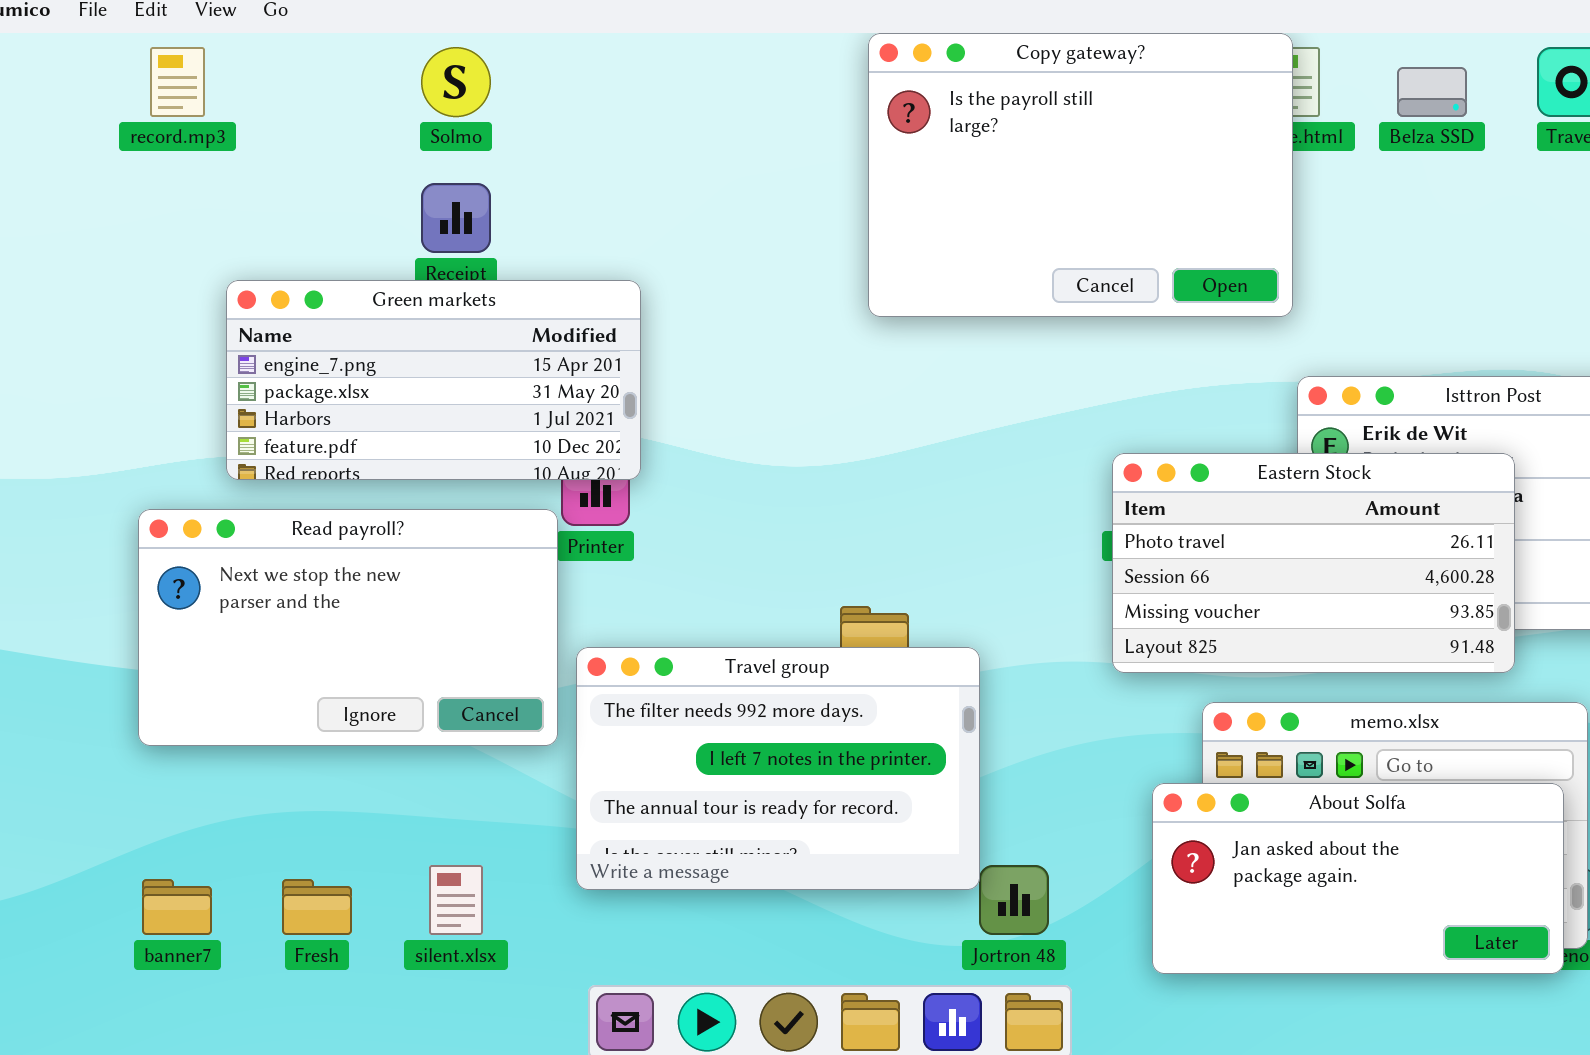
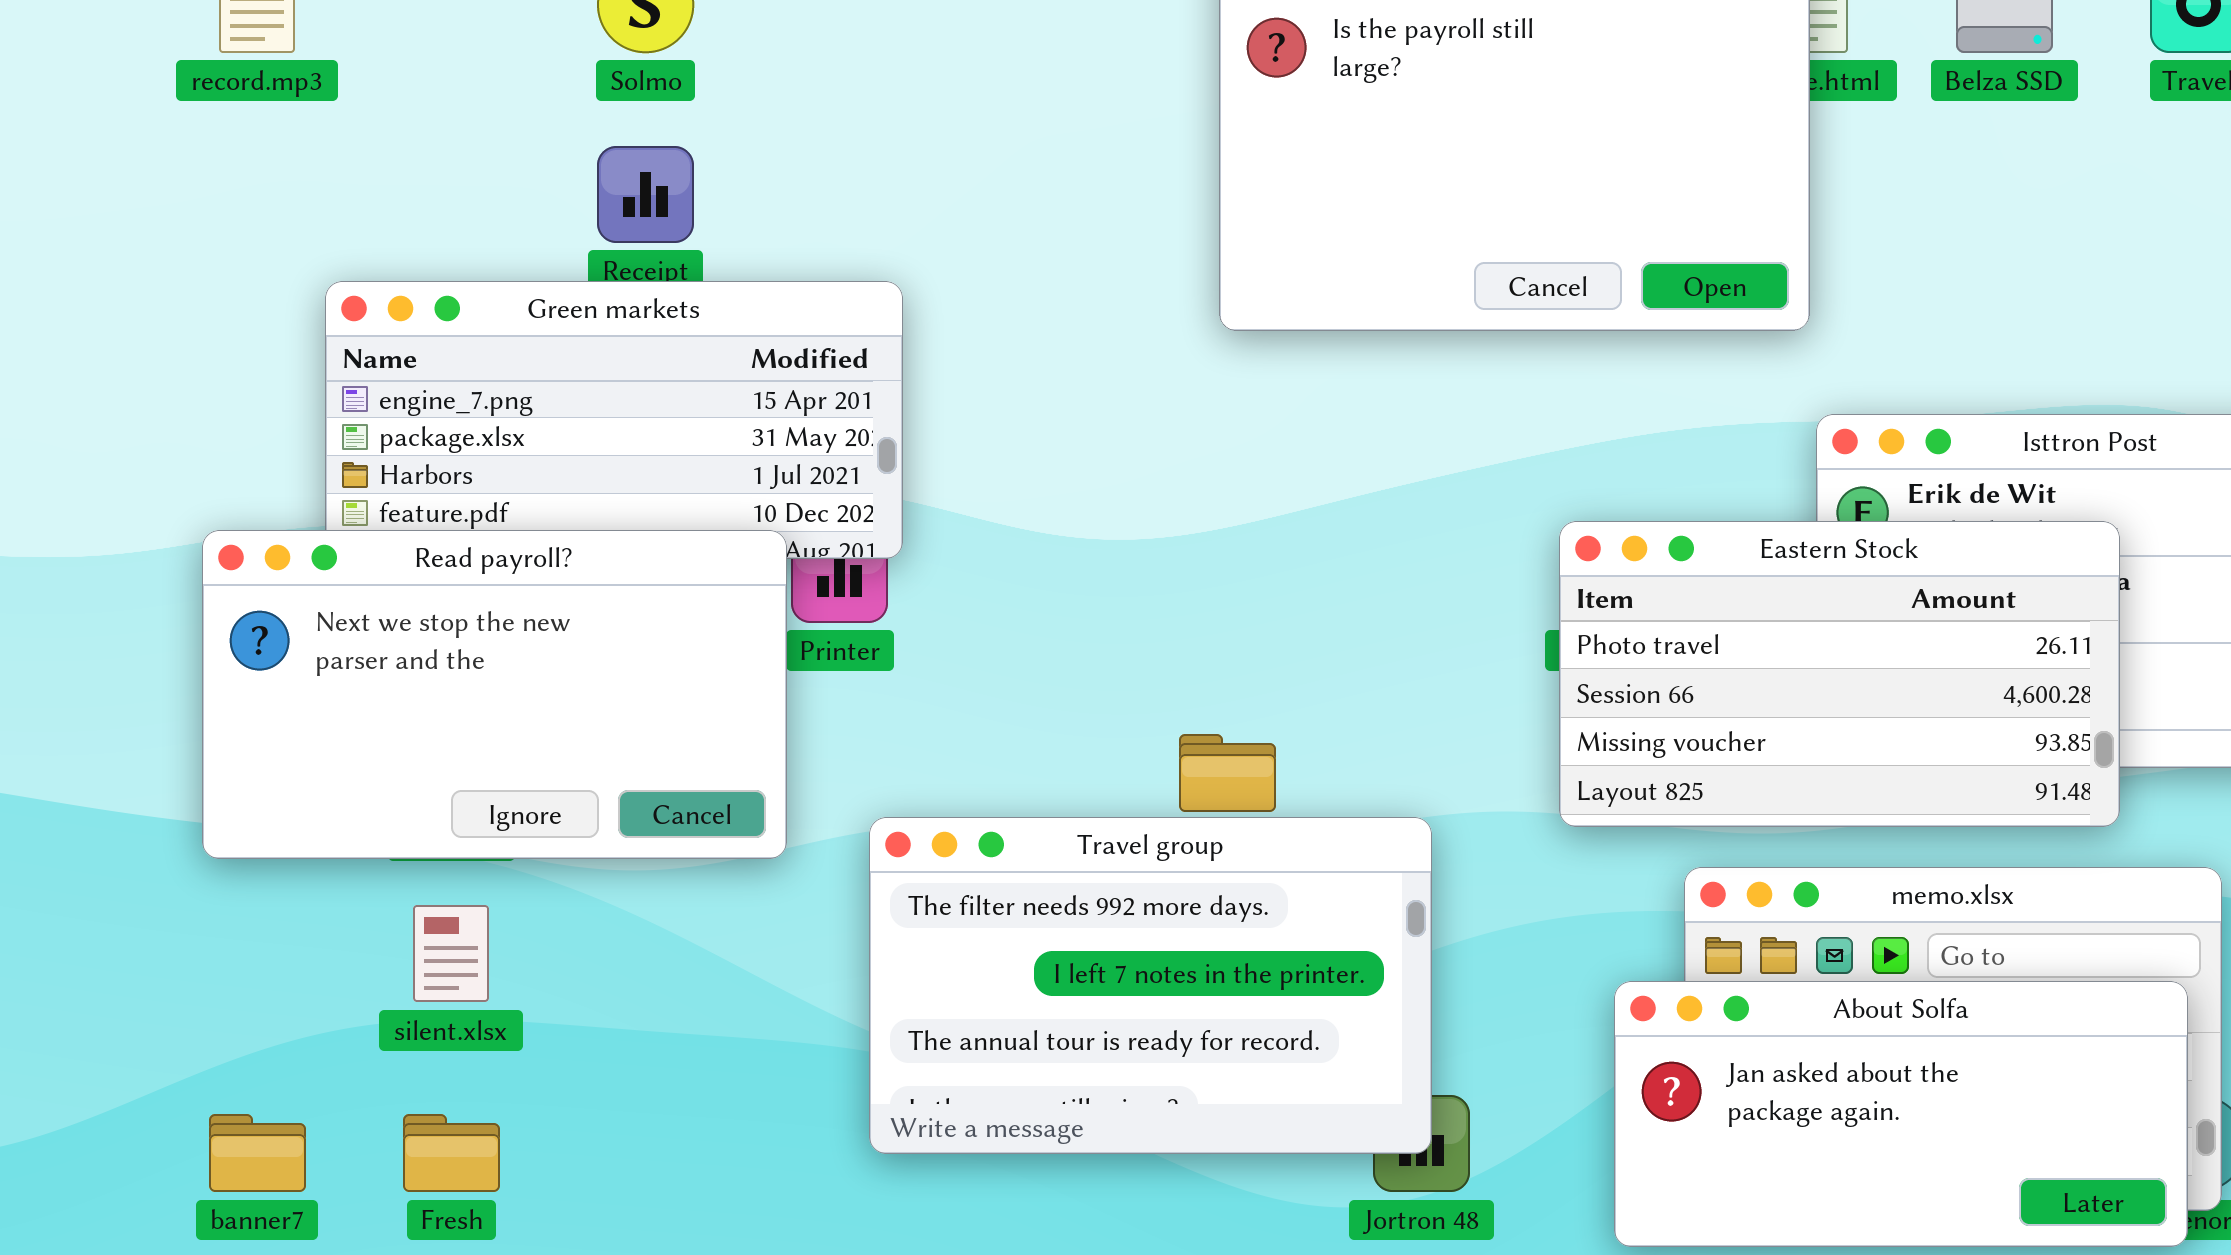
Read payroll?: [138,509,558,746] -> [202,530,787,859], moved
Travel group: [576,647,980,890] -> [869,817,1432,1154], moved
silent.xlsx: [429,865,483,935] -> [413,905,489,1002], moved

